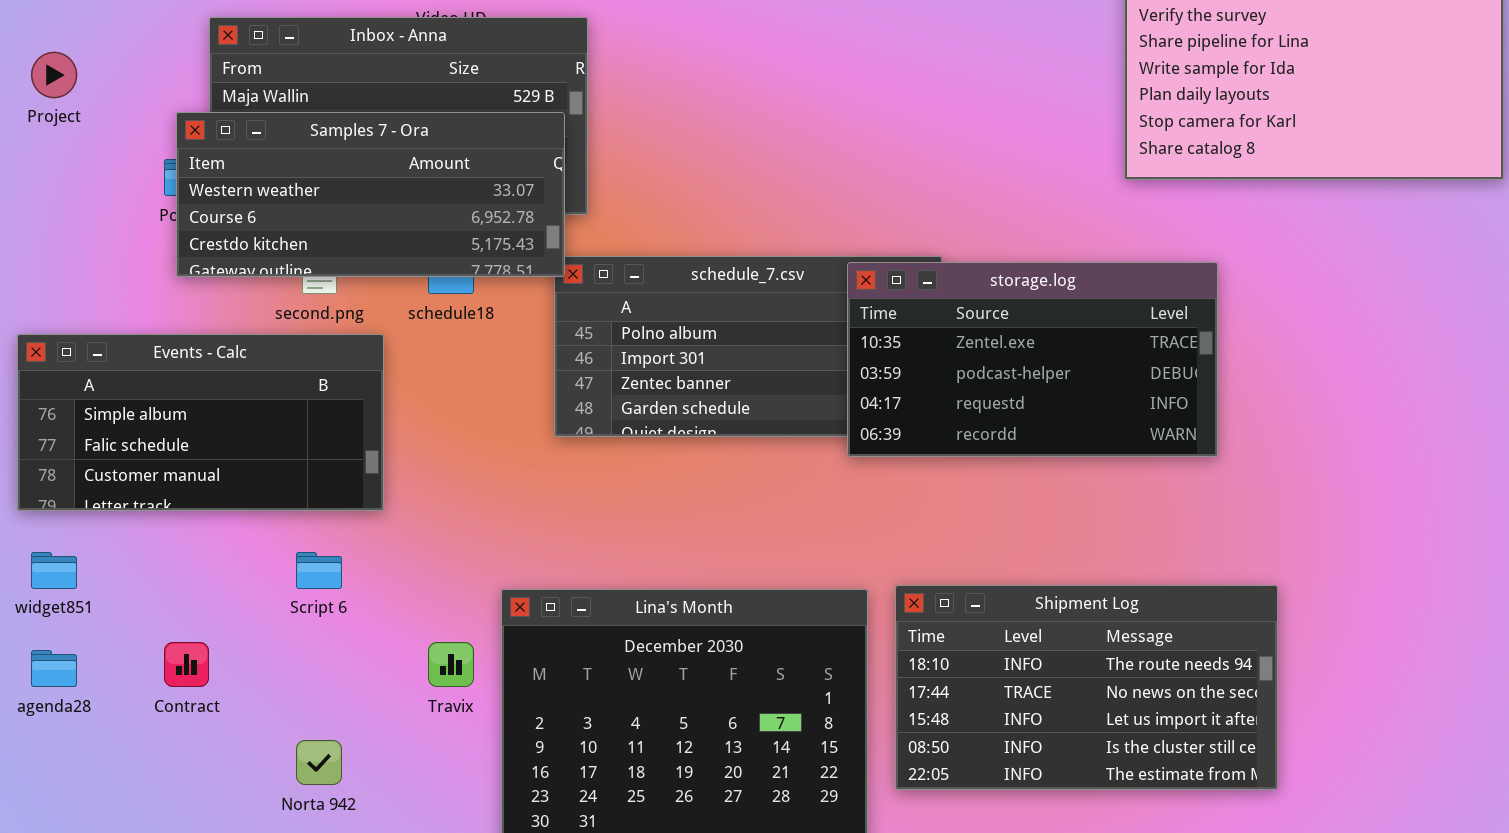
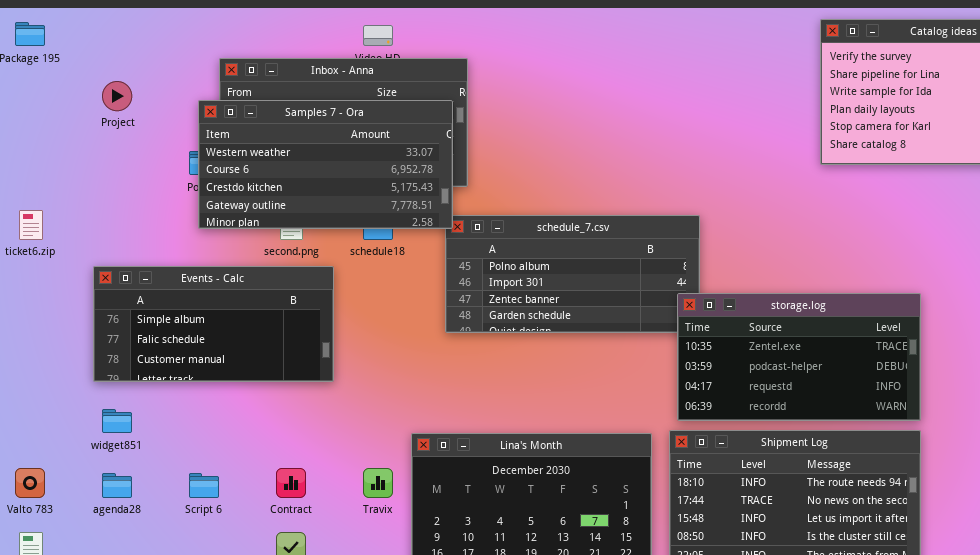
Samples 7 - Ora: [176,112,565,277] -> [198,100,453,229], resized
storage.log: [847,262,1218,457] -> [677,293,921,421], moved
Script 6: [296,552,342,589] -> [189,473,219,498], moved
Contract: [164,642,209,687] -> [276,468,306,498], moved

